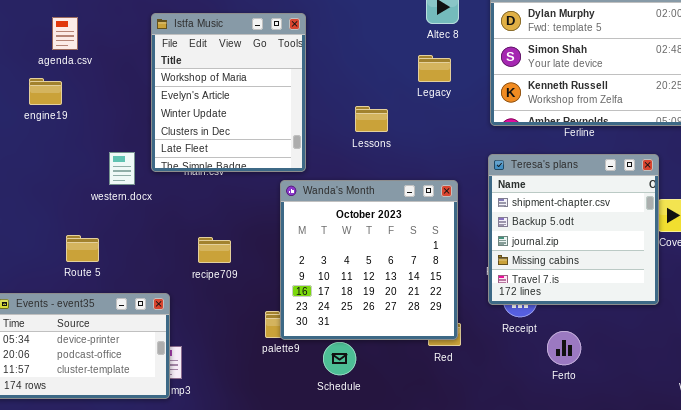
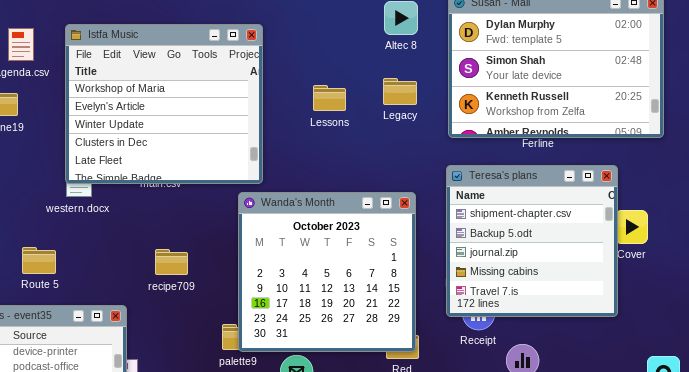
Istfa Music: [151,13,306,172] -> [65,24,263,184], resized
Legacy: [418,55,451,82] -> [383,78,417,105], moved
Lessons: [355,106,388,132] -> [313,85,346,111], moved

